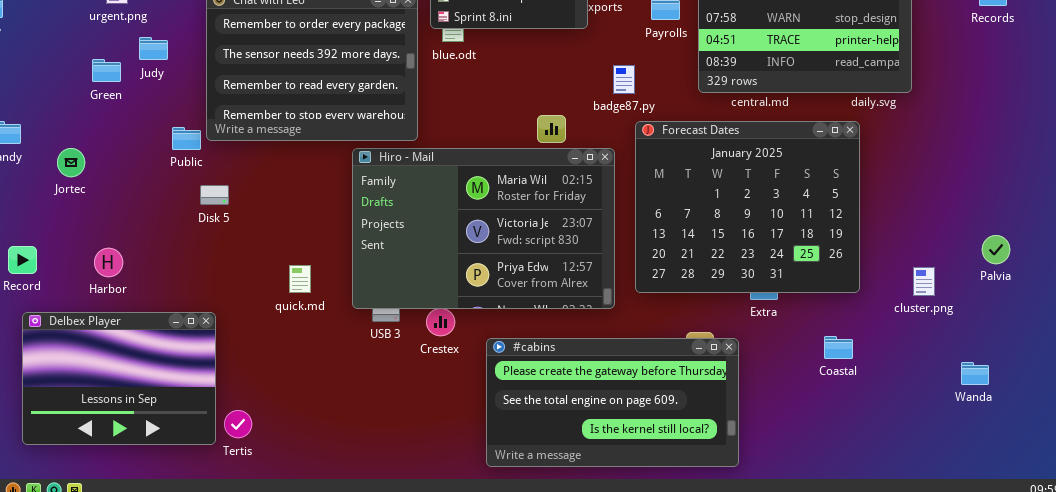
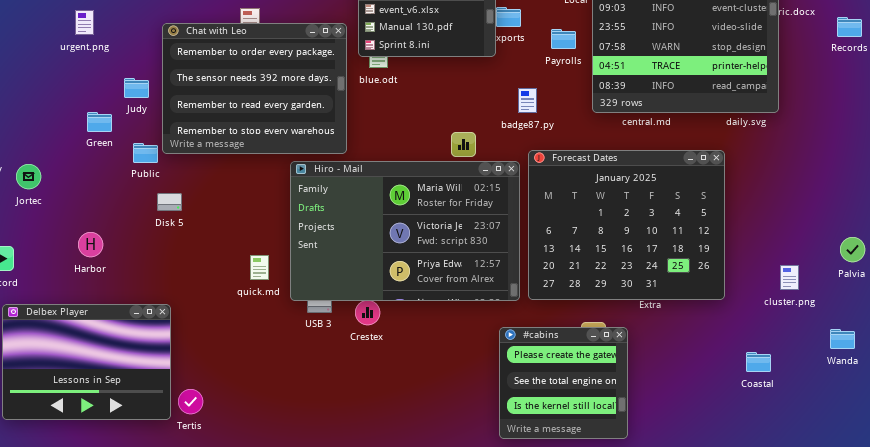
Judy: [139,37,168,60] -> [124,78,149,98], moved
Green: [92,59,121,82] -> [87,112,112,132], moved
Forecast Dates: [635,121,860,293] -> [528,150,725,300], moved
Jortec: [57,148,85,177] -> [16,164,41,189], moved
Harbor: [94,248,123,277] -> [78,232,103,257], moved
quick.md: [289,265,311,293] -> [250,255,269,280], moved
Coastal: [824,336,853,359] -> [746,352,771,372], moved
#cabins: [486,338,739,467] -> [499,327,628,439], resized
Wanda: [961,362,989,385] -> [830,329,855,349], moved

